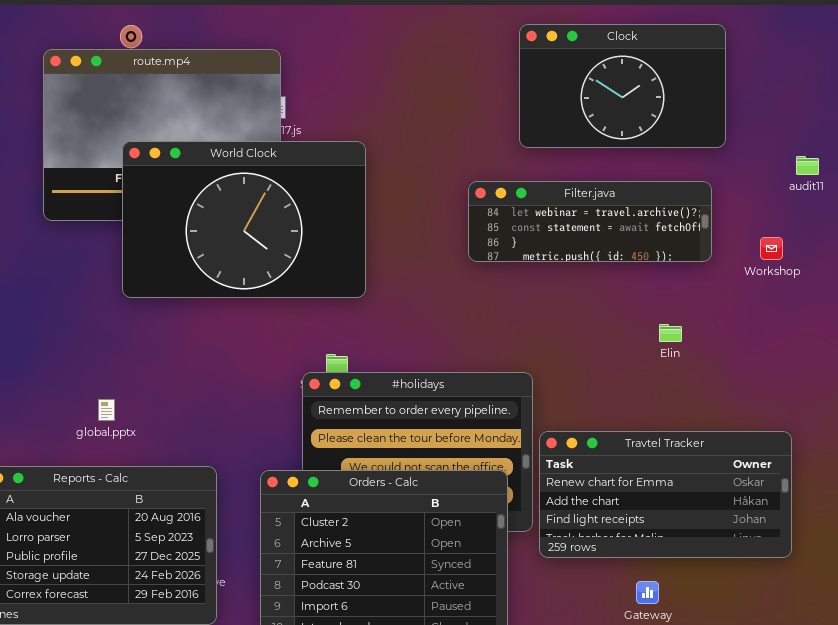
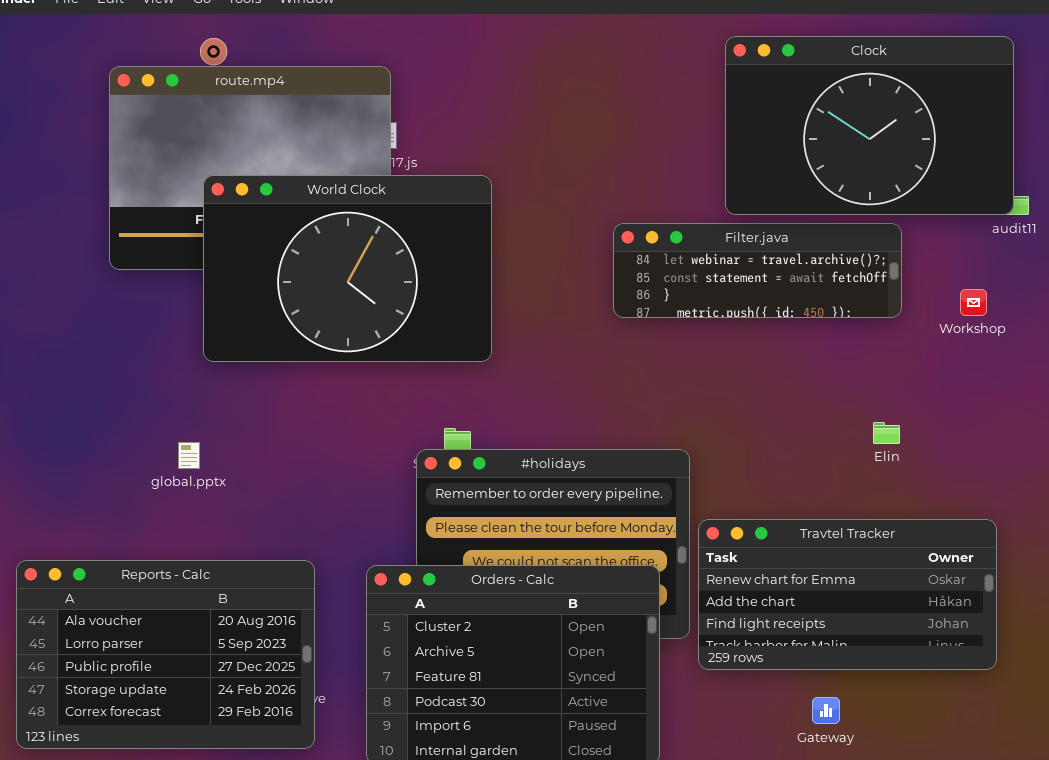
Clock: [519,24,726,148] -> [725,36,1014,215], moved, resized
Elin: [659,324,682,342] -> [873,422,900,444], moved
global.pptx: [98,399,115,421] -> [178,442,200,469], moved

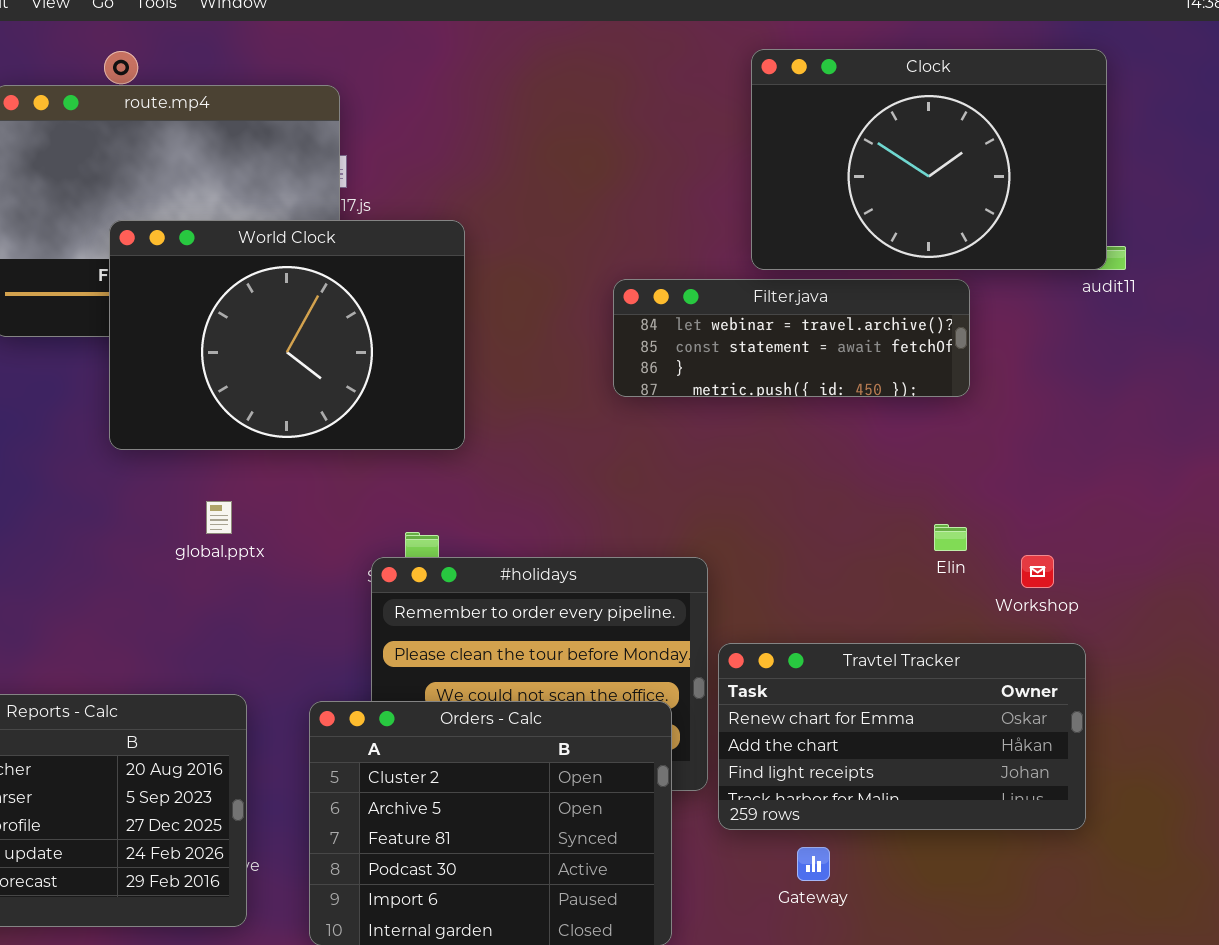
Workshop: [960,289,987,316] -> [1021,555,1054,588], moved
global.pptx: [178,442,200,469] -> [206,501,232,534], moved
Gateway: [812,697,840,724] -> [797,847,830,881], moved

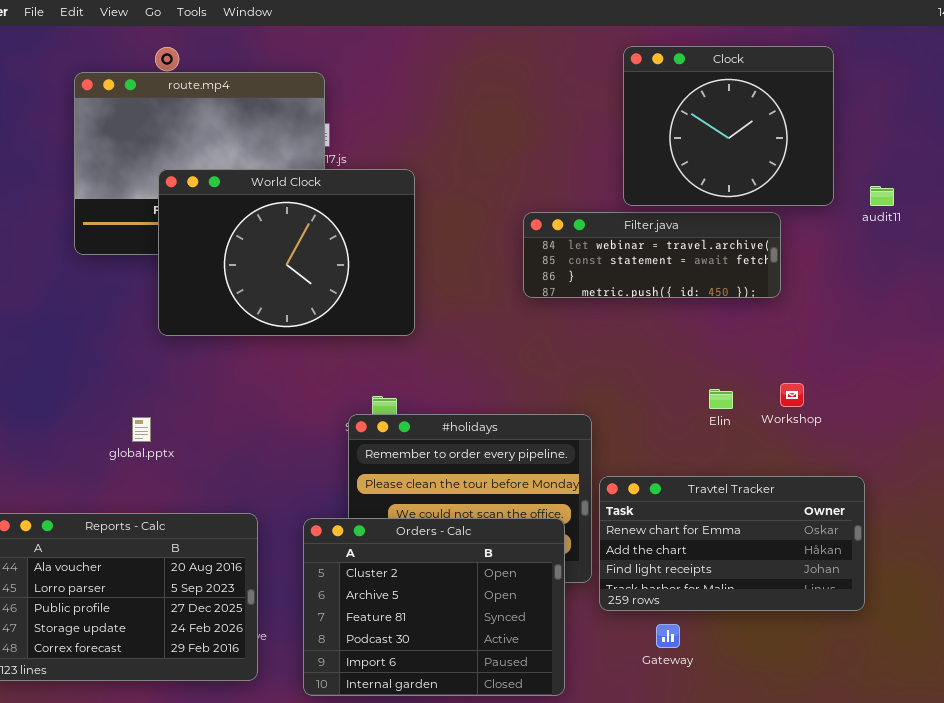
Clock: [751,49,1107,270] -> [623,46,834,206], resized
global.pptx: [206,501,232,534] -> [132,417,151,442], moved
Elin: [934,524,967,551] -> [709,389,733,409], moved
Workshop: [1021,555,1054,588] -> [780,383,804,407], moved

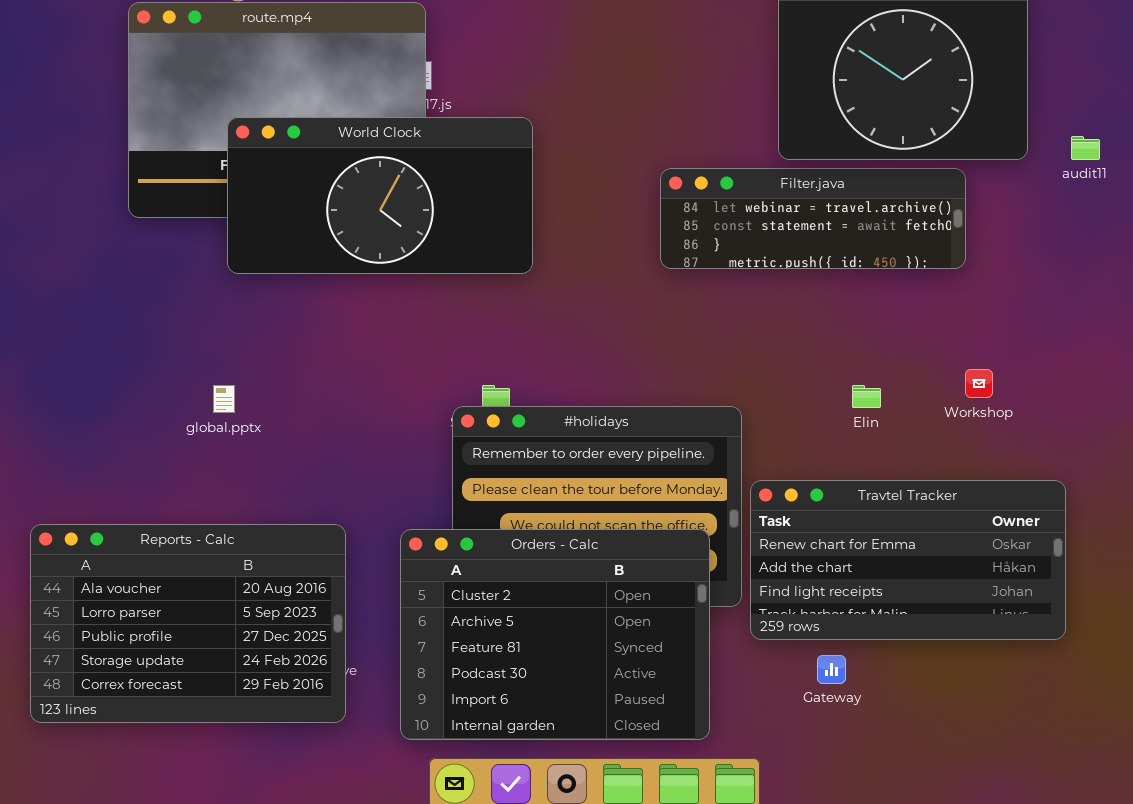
World Clock: [158,169,415,336] -> [227,117,533,274], resized
Elin: [709,389,733,409] -> [852,385,881,408], moved
global.pptx: [132,417,151,442] -> [213,385,235,413], moved

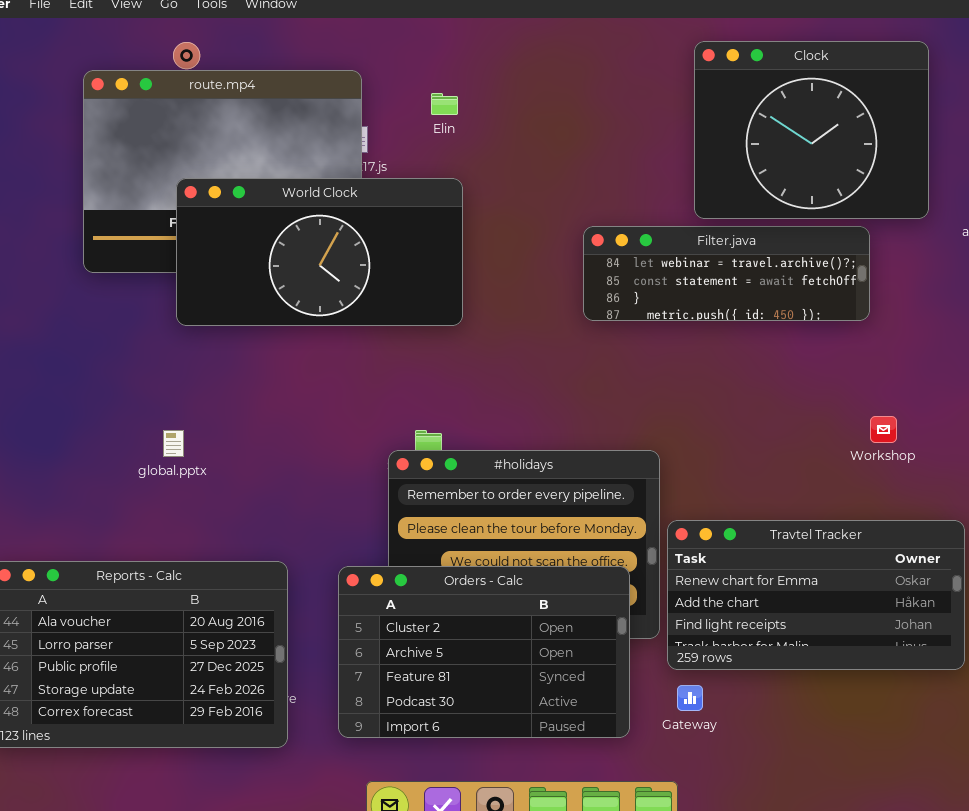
Elin: [852,385,881,408] -> [431,93,458,115], moved
Orders - Calc: [400,529,710,740] -> [338,566,630,738], resized
Gateway: [817,655,846,684] -> [677,685,703,711], moved

